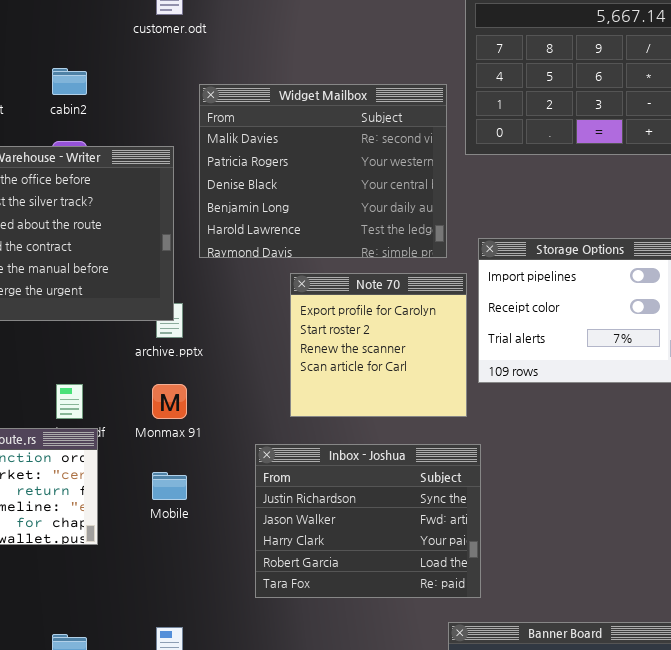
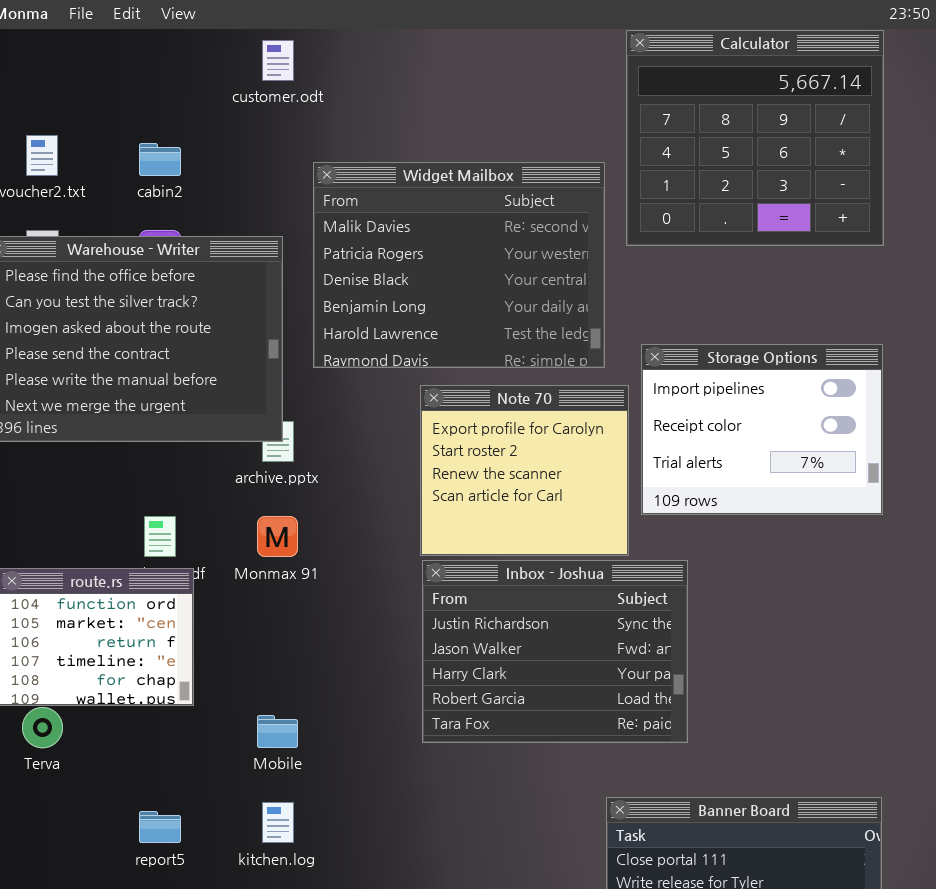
Inbox - Joshua: [255,444,481,598] -> [422,560,688,743], moved
Mobile: [152,472,187,500] -> [257,715,298,748], moved

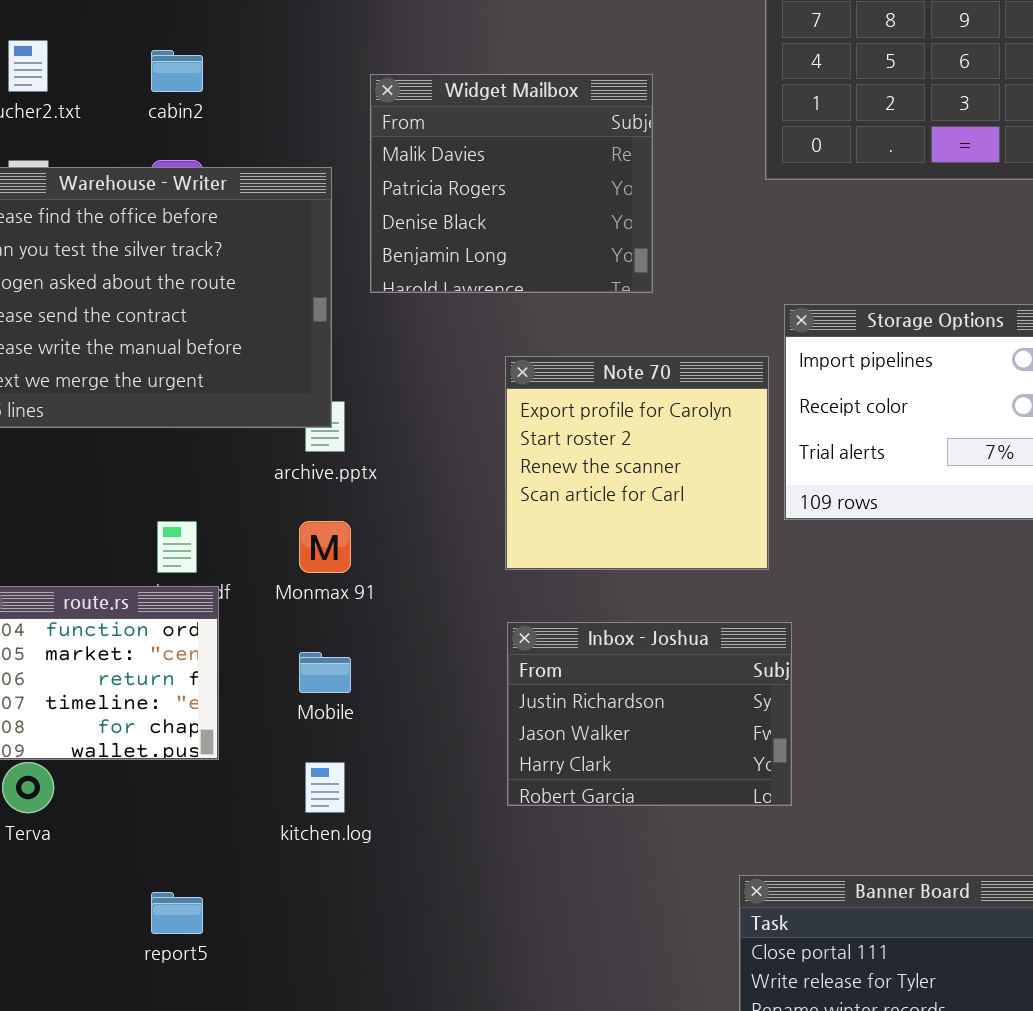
Widget Mailbox: [313,162,605,368] -> [370,74,653,293], resized
Inbox - Joshua: [422,560,688,743] -> [507,622,792,806], resized
Mobile: [257,715,298,748] -> [299,652,351,693], moved
kitchen.log: [262,802,294,843] -> [305,762,345,813], moved

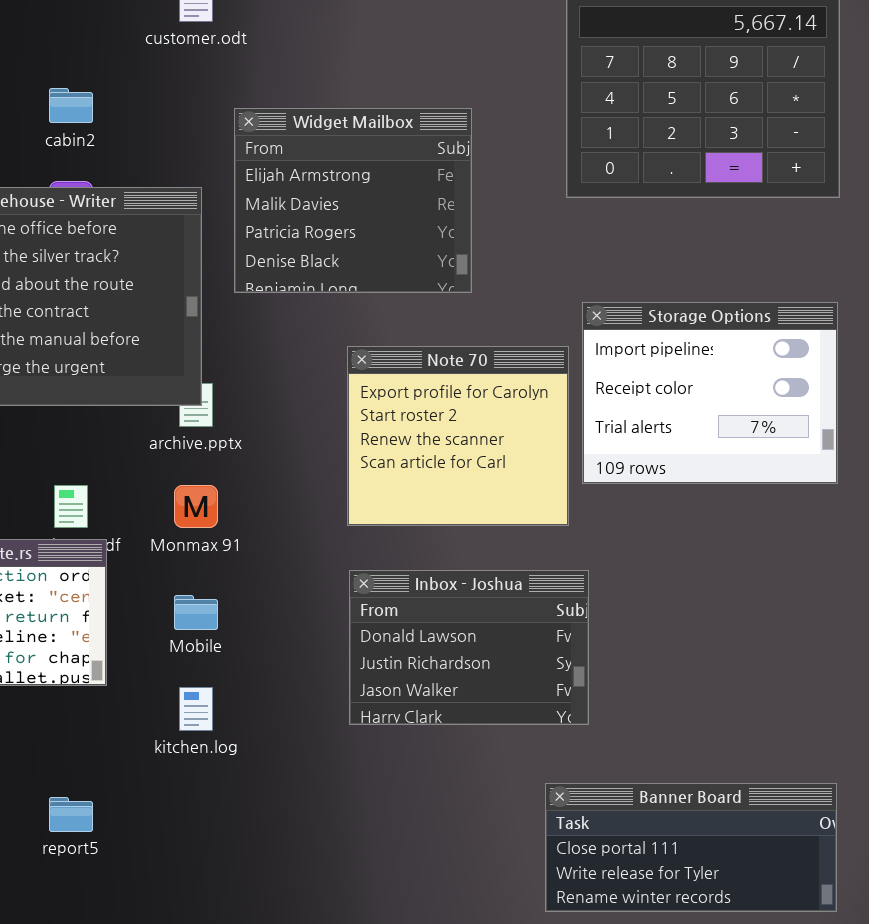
Widget Mailbox: [370,74,653,293] -> [234,108,472,293], scrolled up 1 row
Inbox - Joshua: [507,622,792,806] -> [349,570,589,725], scrolled up 1 row

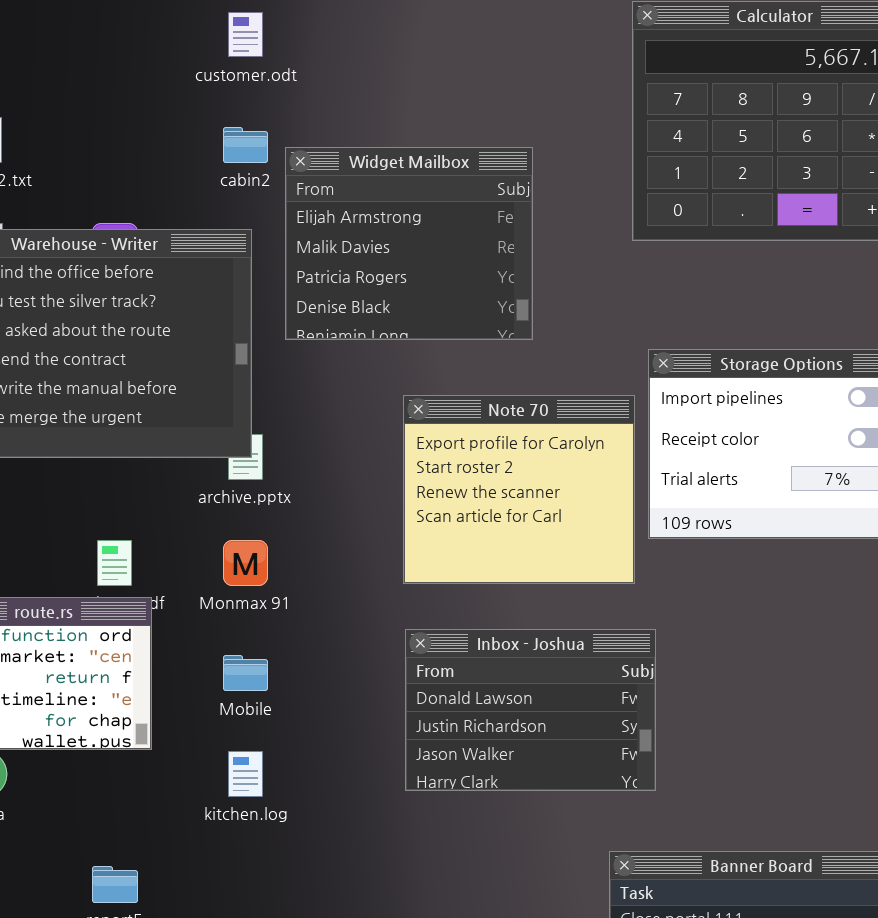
cabin2: [49,88,93,123] -> [223,127,268,163], moved

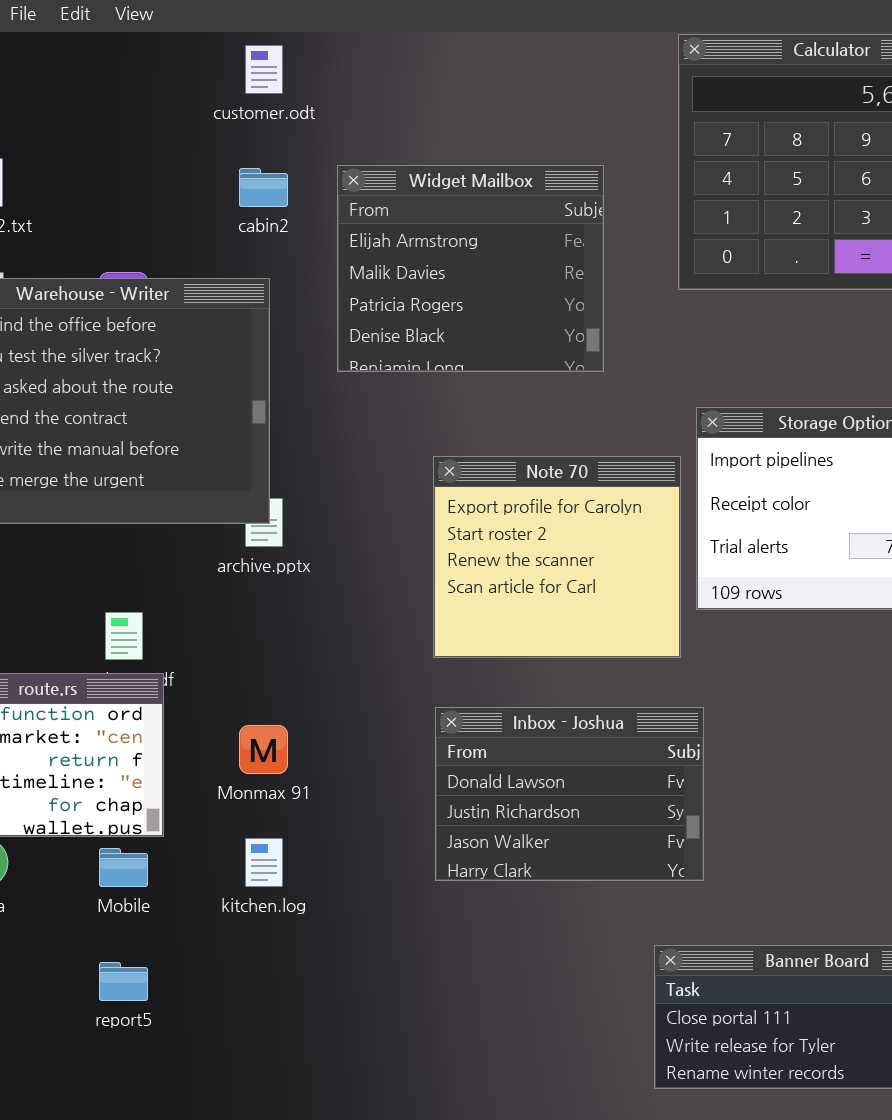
Widget Mailbox: [285,147,533,340] -> [337,165,604,372], moved
Monmax 91: [223,540,268,586] -> [239,725,288,774], moved
Mobile: [223,655,268,691] -> [99,848,148,887], moved

